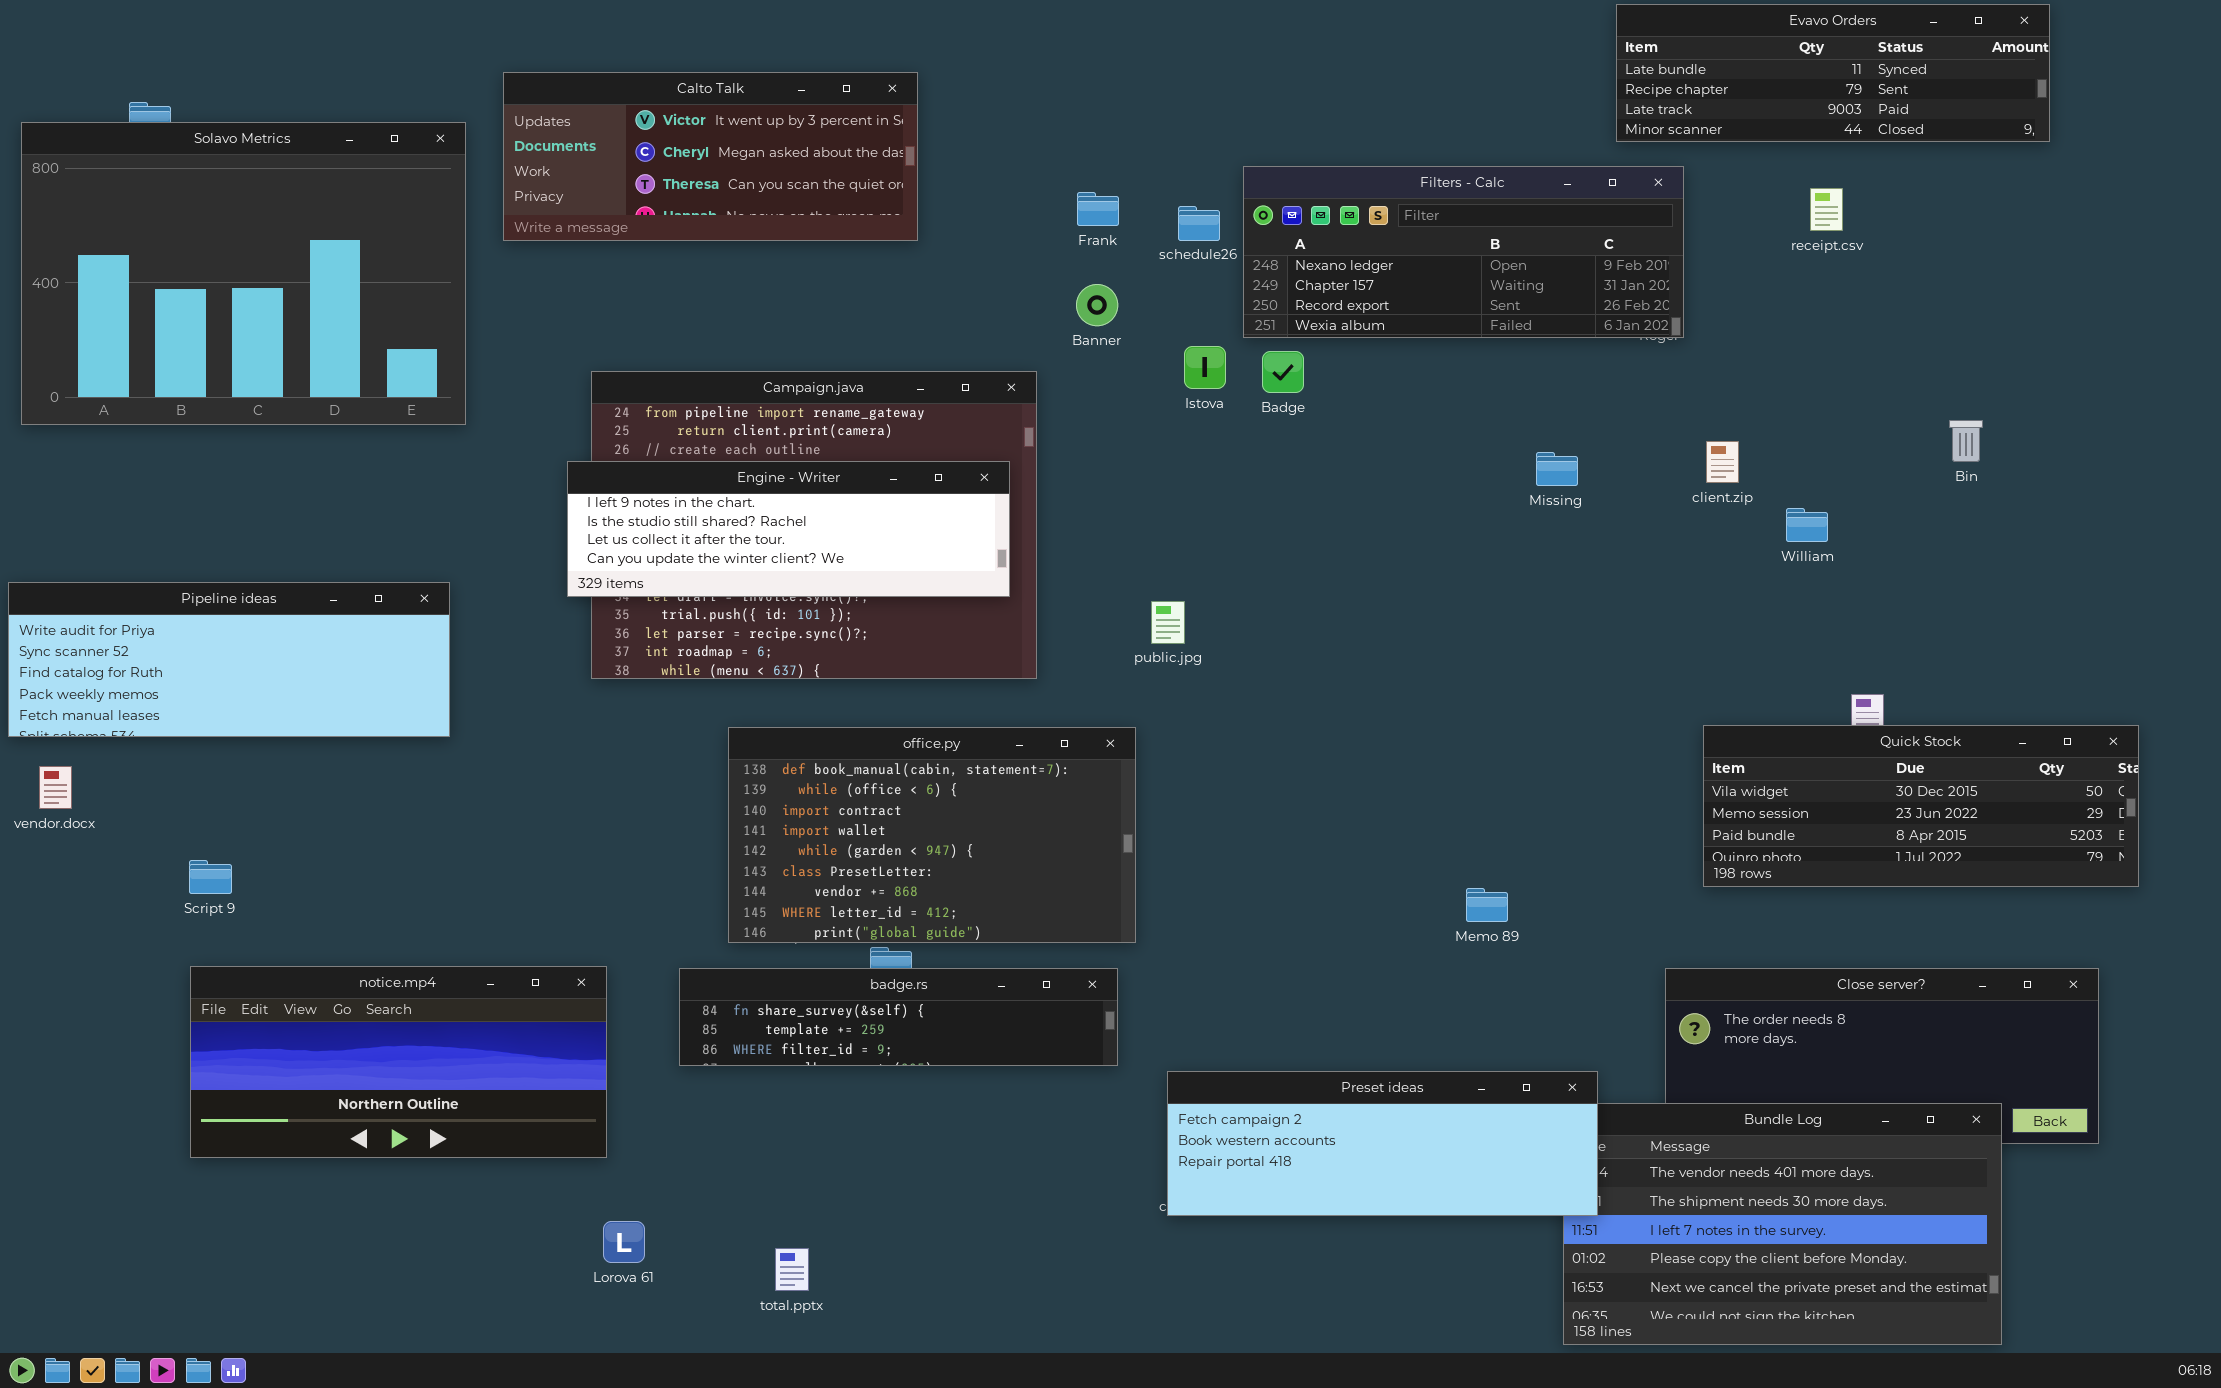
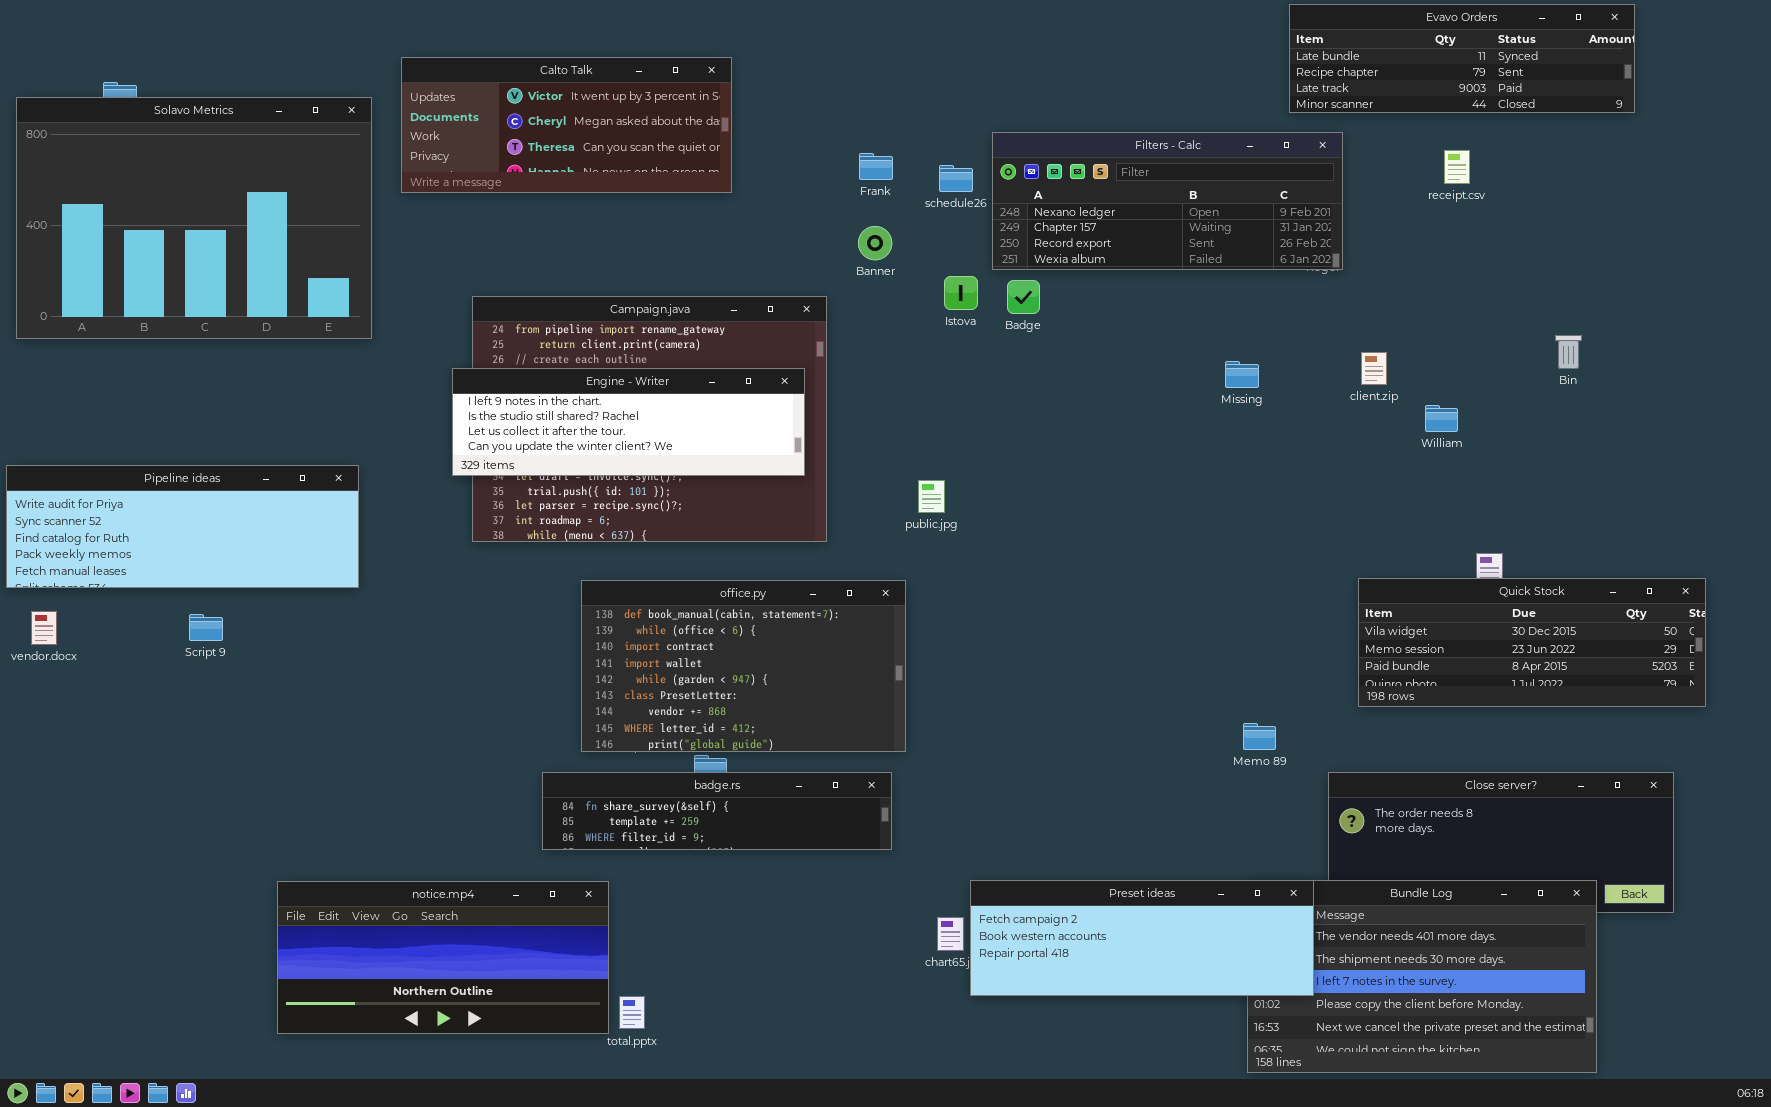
Script 9: [189,860,232,894] -> [189,614,223,641], moved
Memo 89: [1466,888,1508,922] -> [1243,723,1276,750], moved
notice.mp4: [190,966,607,1158] -> [277,881,609,1034], moved
Preset ideas: [1167,1071,1598,1216] -> [970,880,1314,996], moved

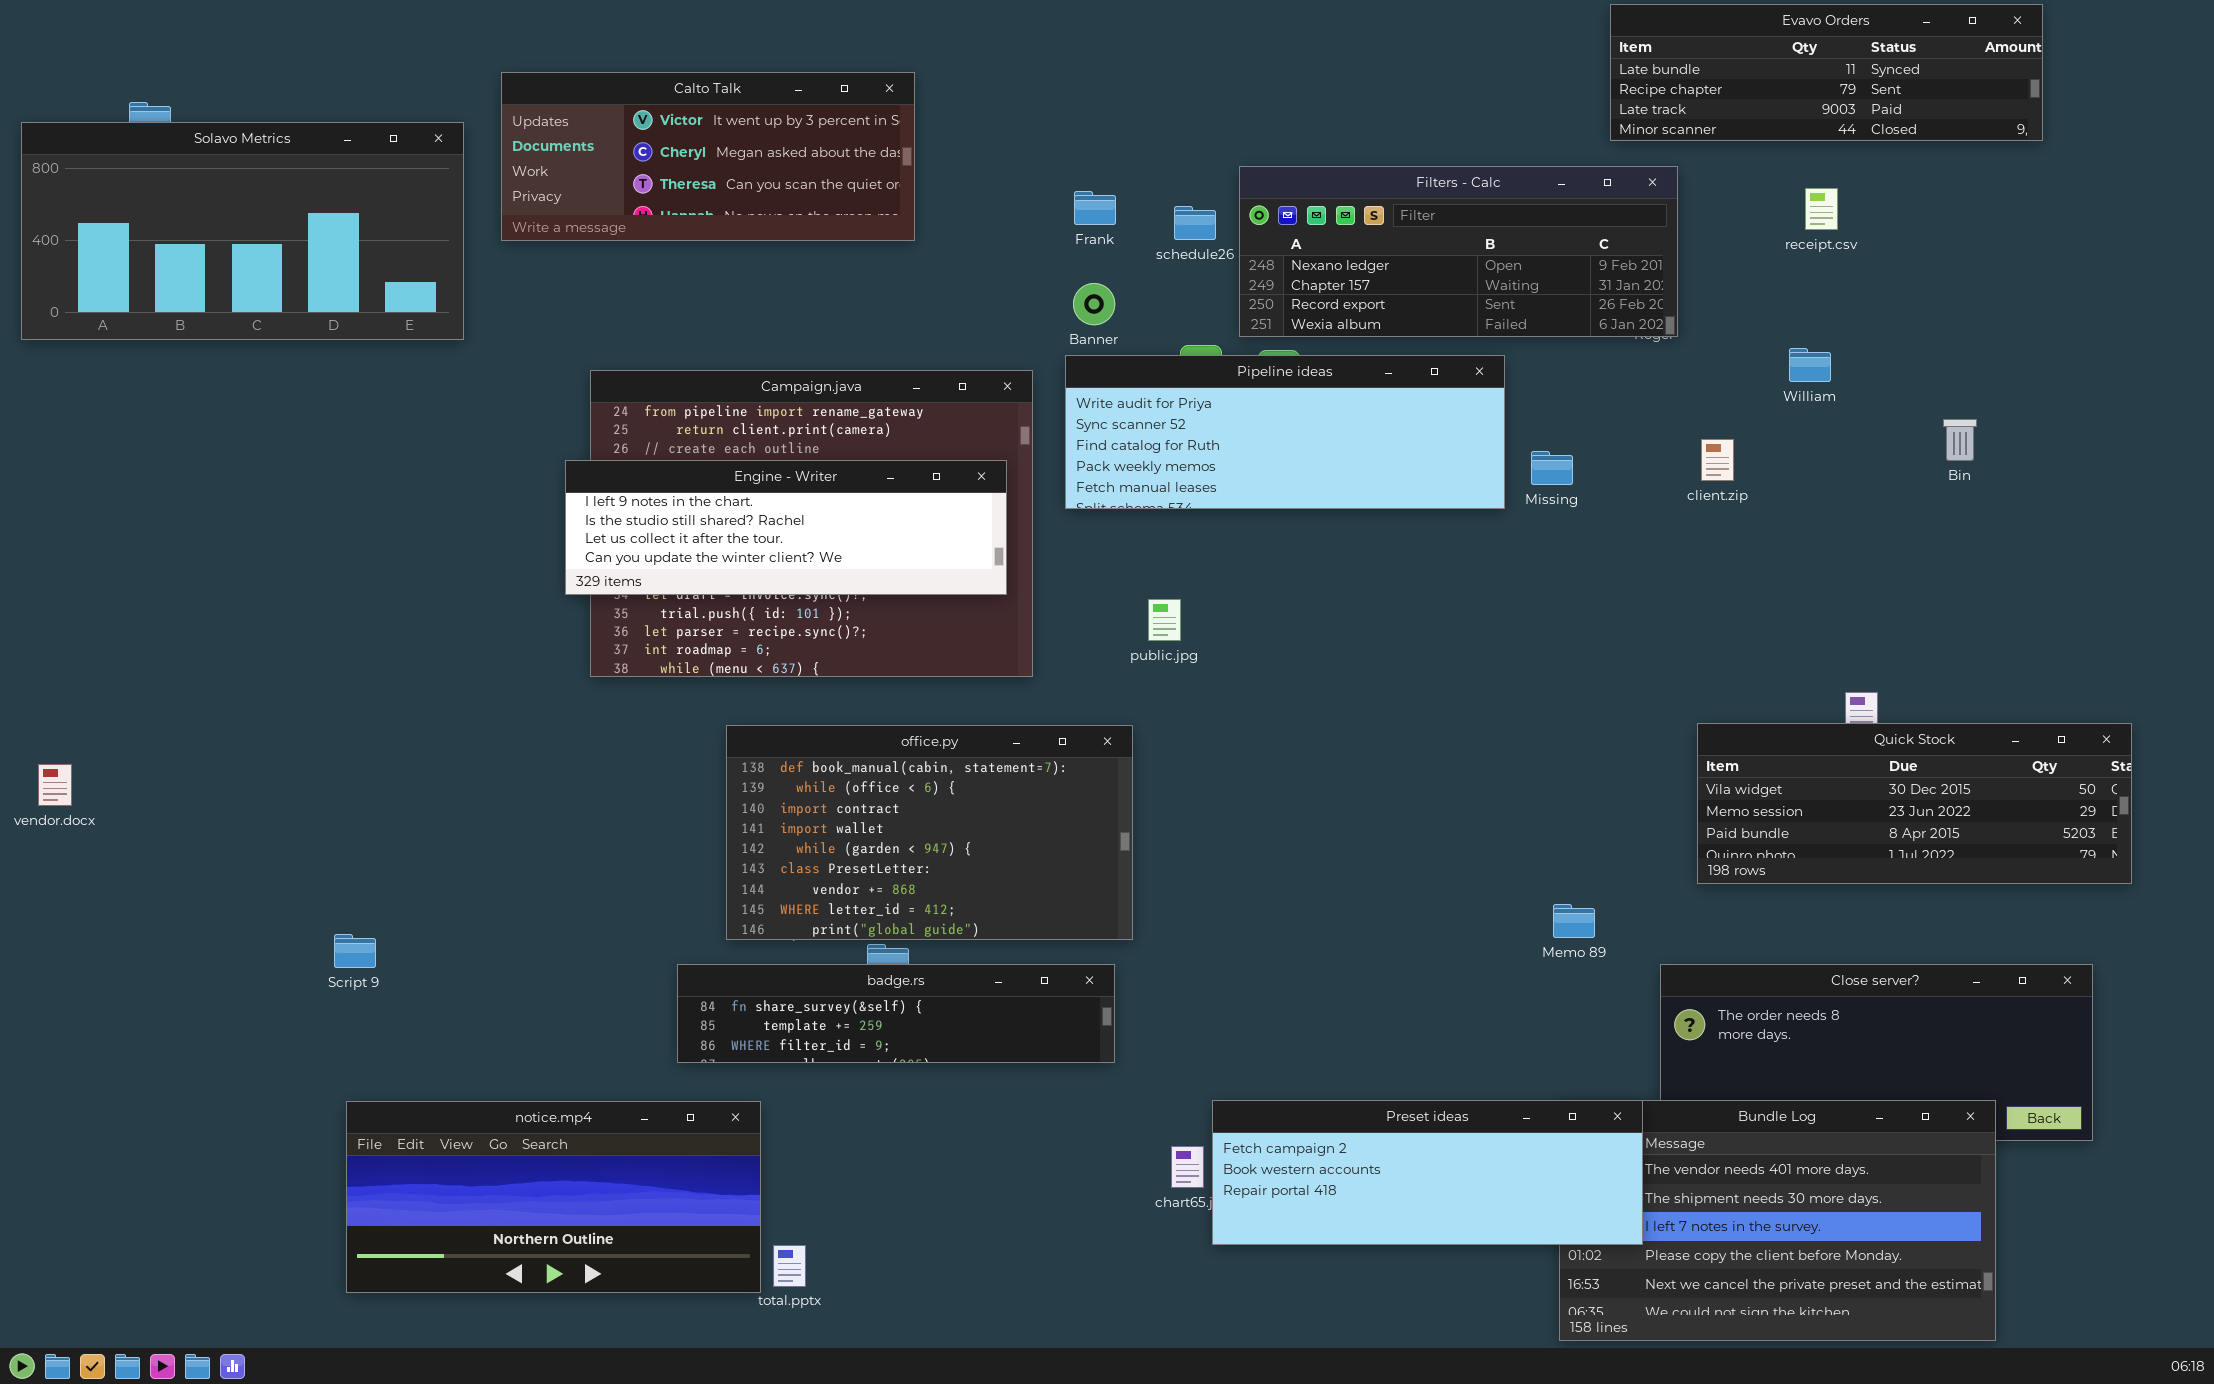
Solavo Metrics: [16,97,372,339] -> [21,122,464,340], resized
William: [1425,405,1458,432] -> [1789,348,1831,382], moved
Pipeline ideas: [6,465,359,588] -> [1065,355,1505,509], moved
Script 9: [189,614,223,641] -> [334,934,376,968], moved

